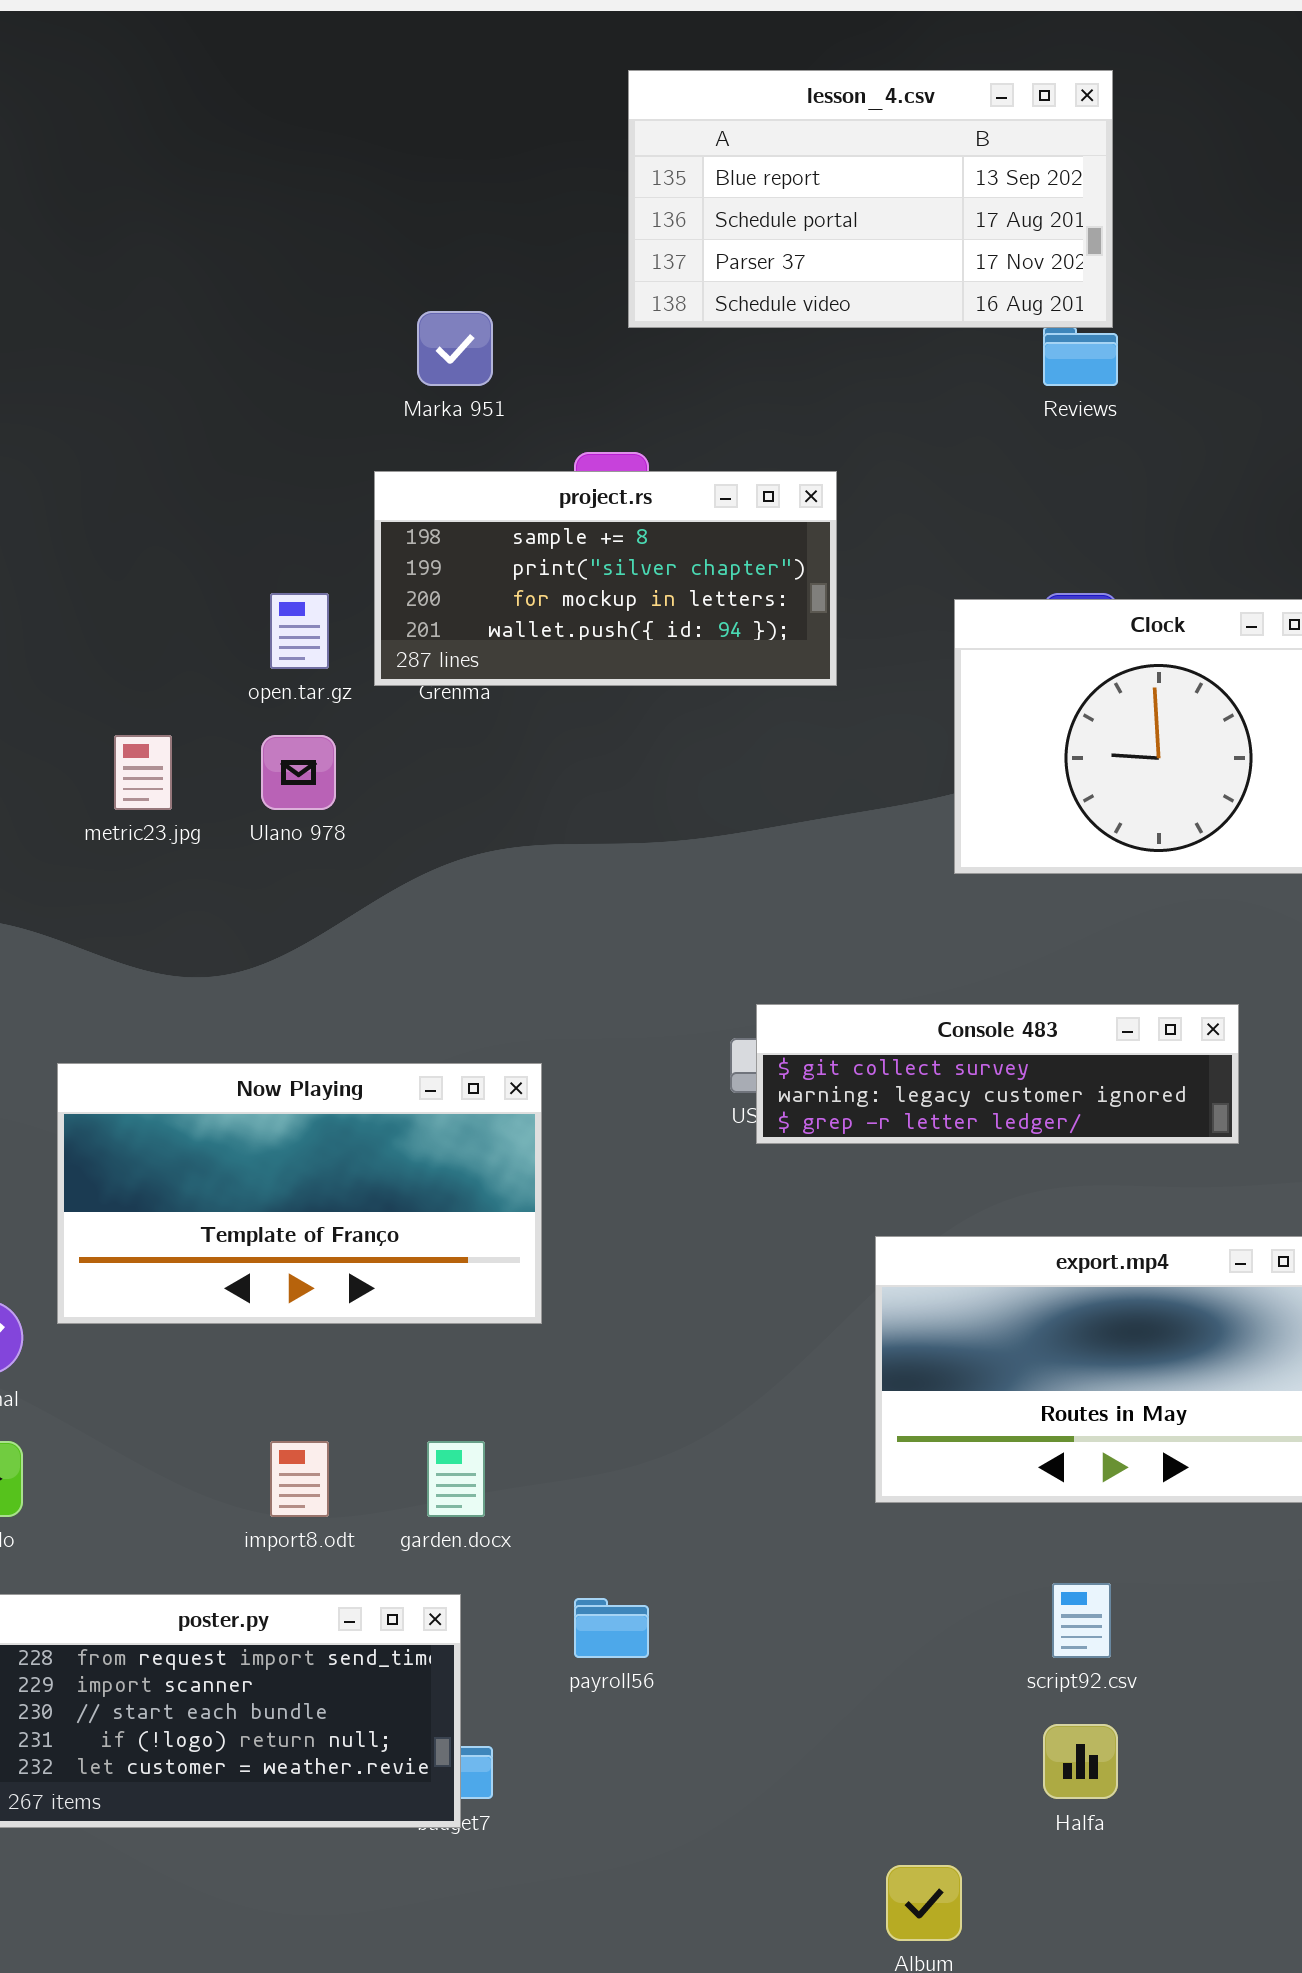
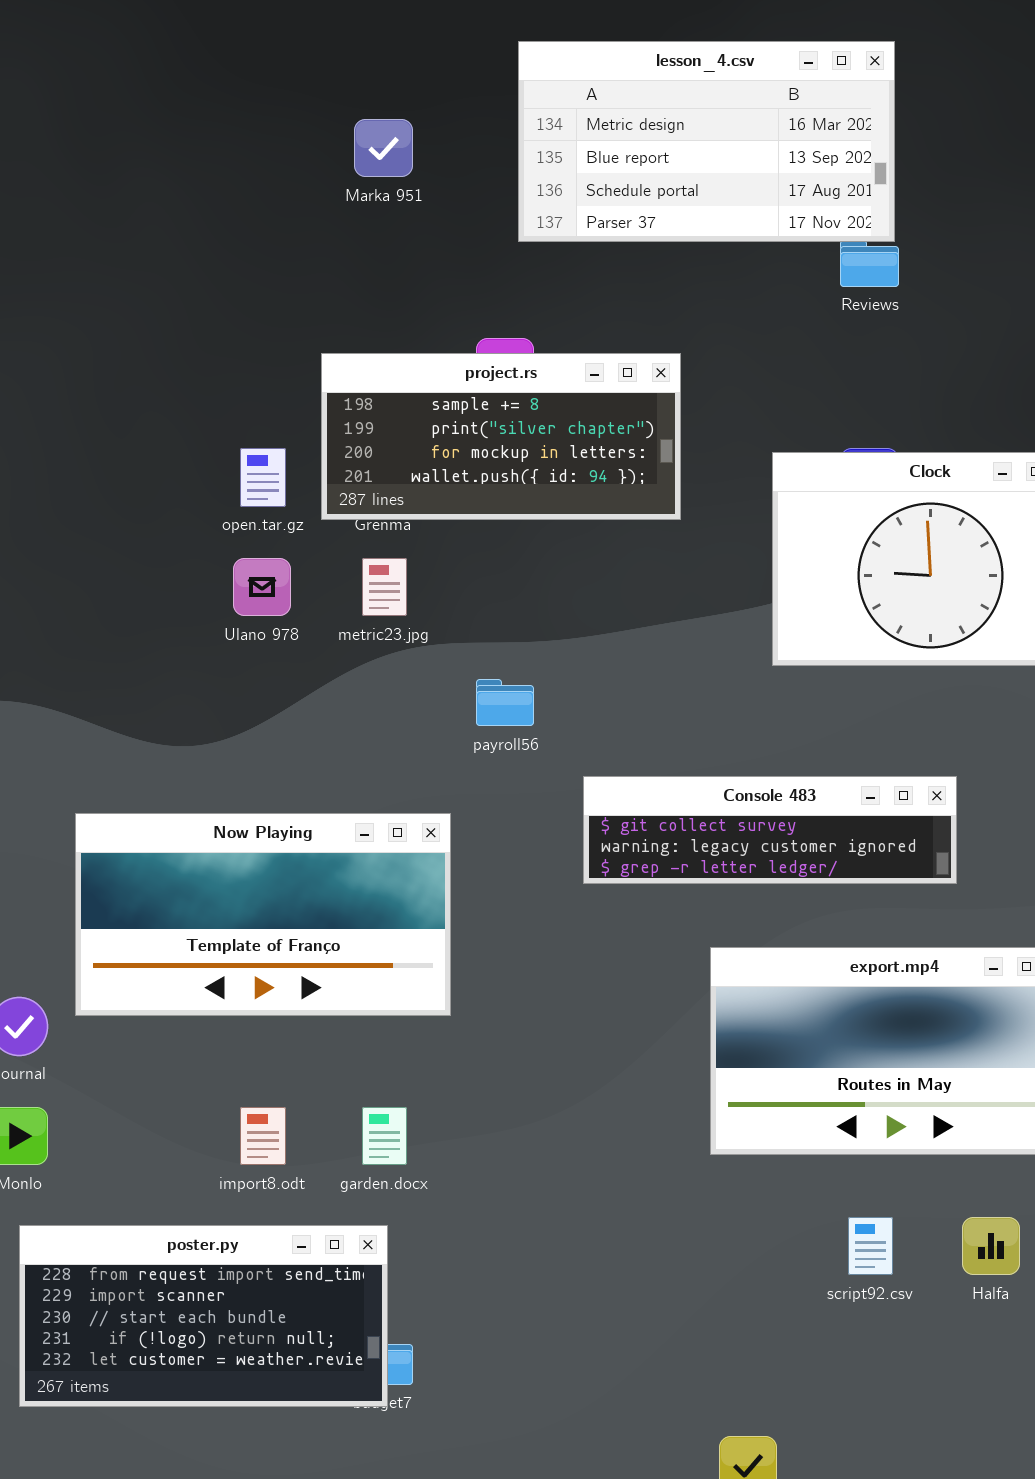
lesson_4.csv: [628,70,1113,328] -> [518,41,895,242], scrolled up 1 row
Marka 951: [417,311,493,386] -> [354,119,413,177], moved
metric23.jpg: [114,735,172,810] -> [362,558,407,616], moved
Console 483: [756,1004,1239,1144] -> [583,776,957,884], moved
payroll56: [574,1598,649,1658] -> [476,679,534,726], moved
Halfa: [1043,1724,1118,1799] -> [962,1217,1020,1275], moved

